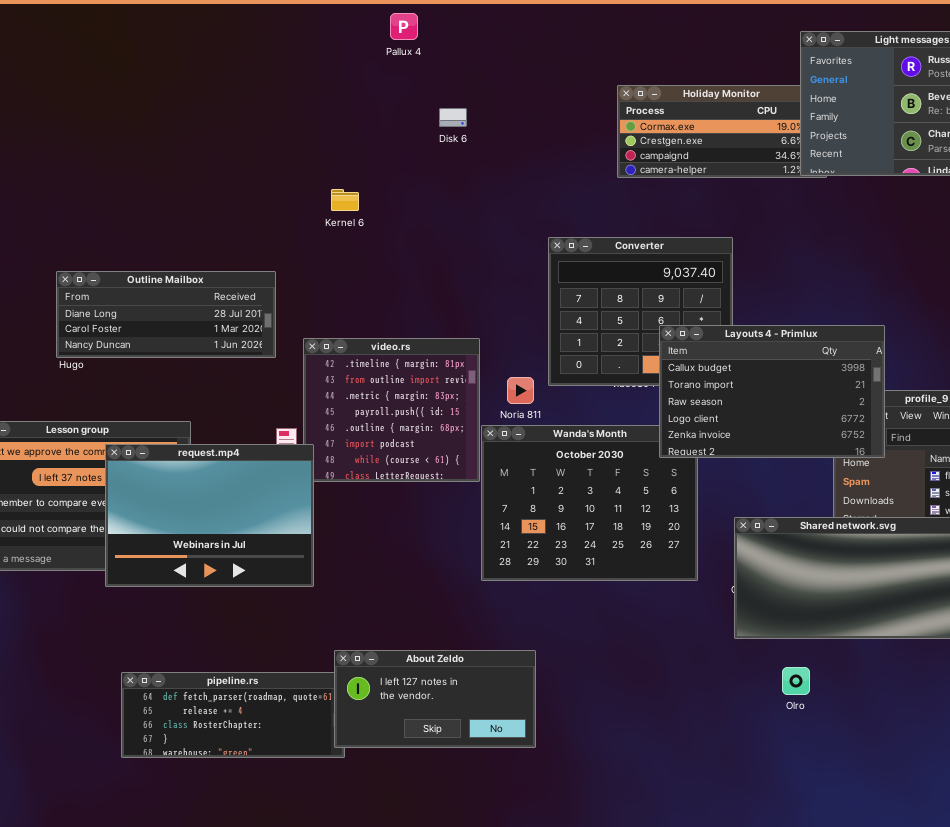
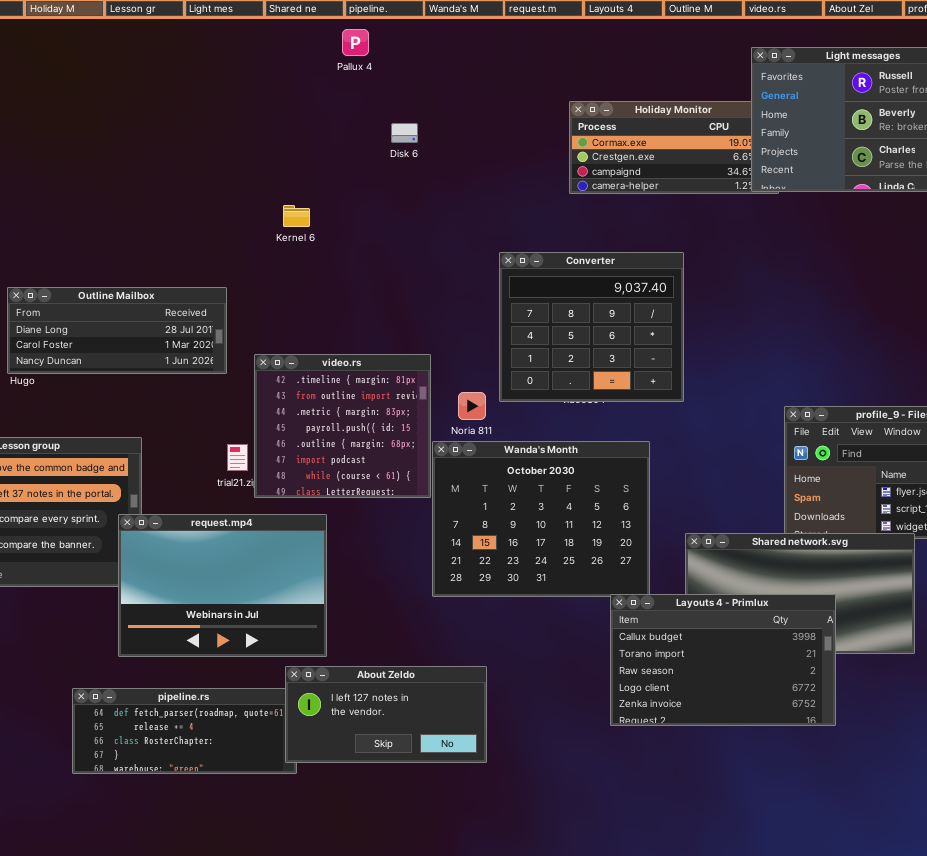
Layouts 4 - Primlux: [659,325,885,458] -> [610,594,836,726], moved
request.mp4: [105,444,314,587] -> [118,514,327,657], moved

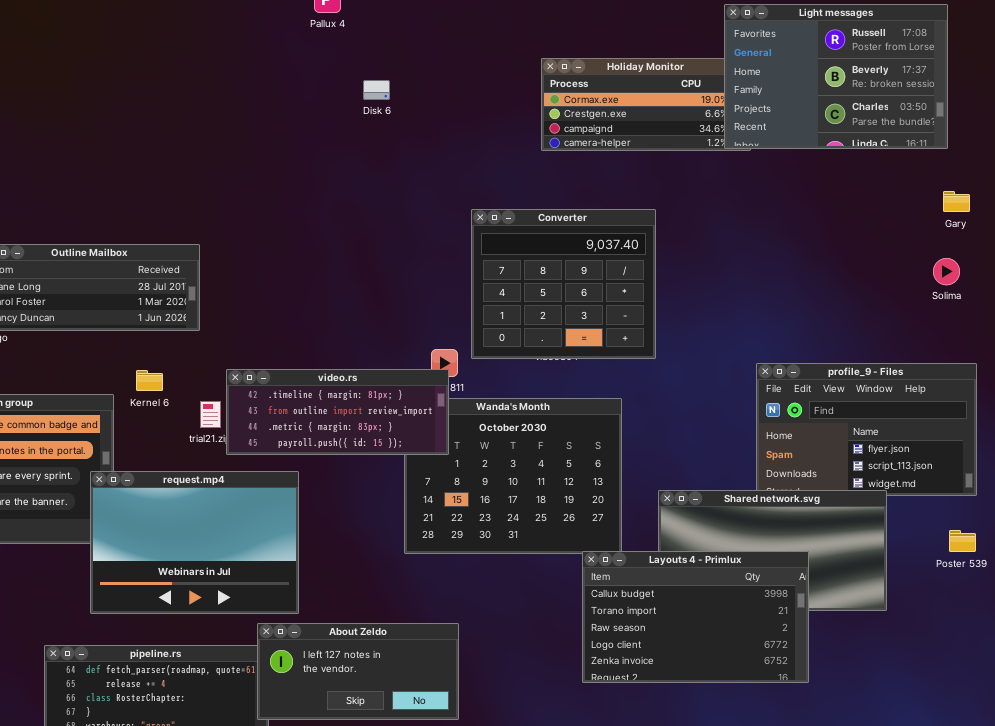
Kernel 6: [283,205,310,227] -> [136,370,163,391], moved
video.rs: [254,354,431,498] -> [226,369,449,455], resized

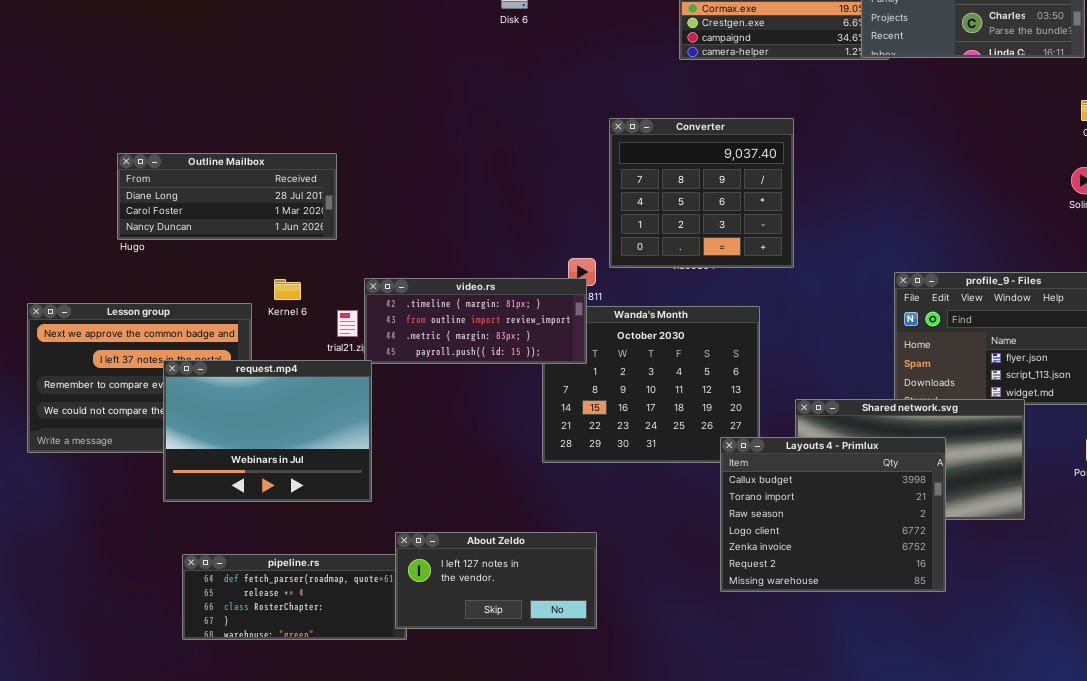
request.mp4: [90,471,299,614] -> [163,360,372,502], moved
Layouts 4 - Primlux: [582,551,809,683] -> [720,437,946,592], resized

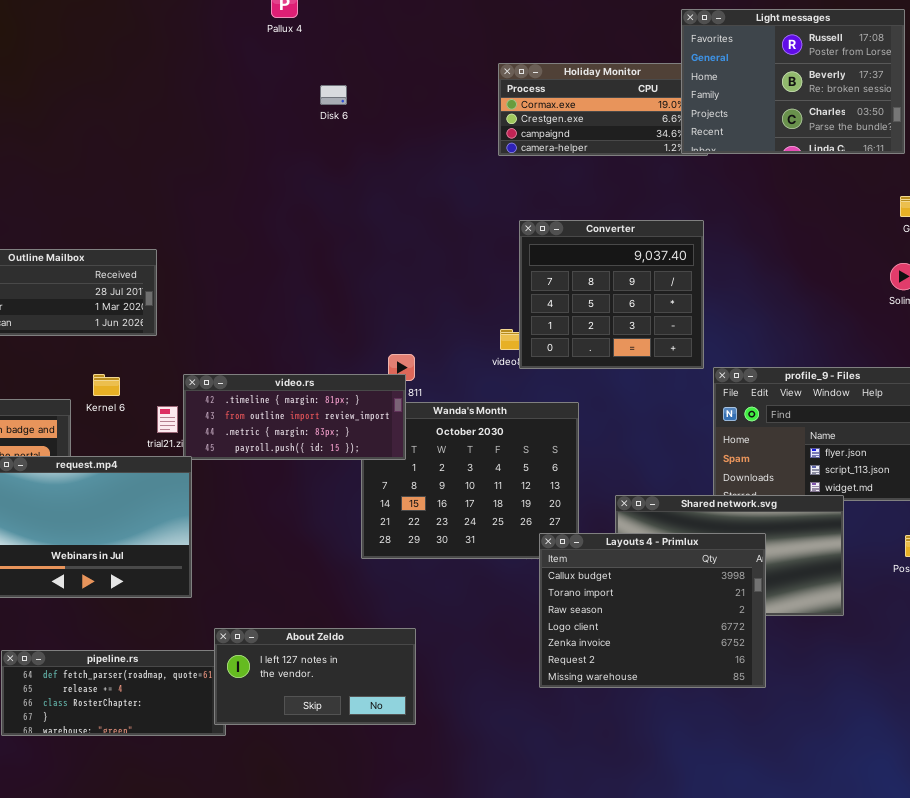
Converter: [609,118,794,268] -> [519,220,704,369], moved

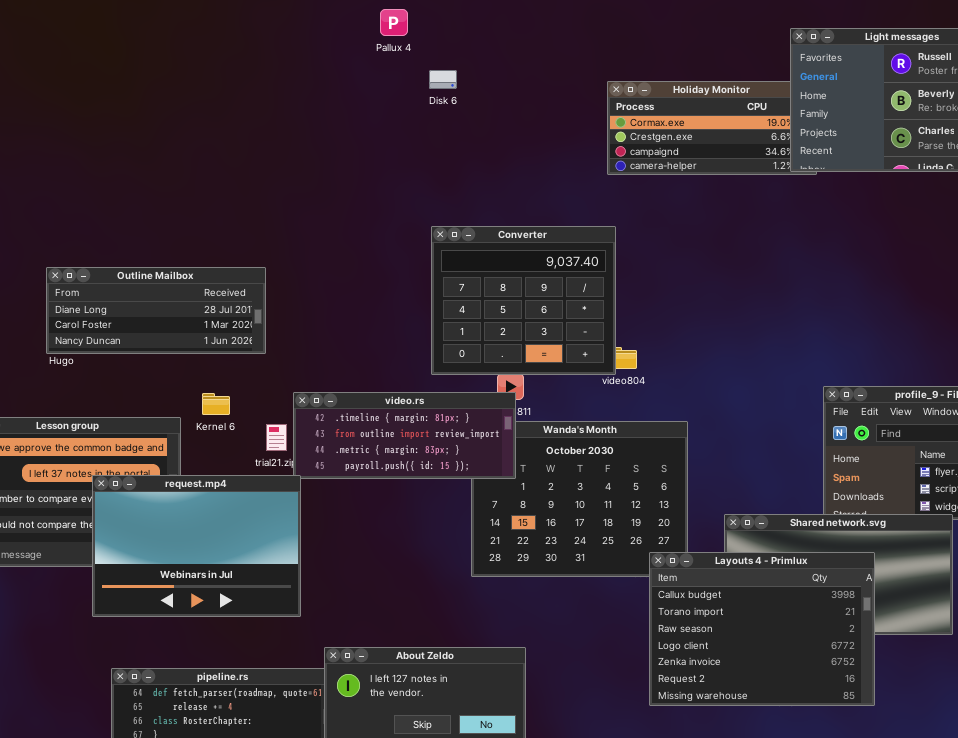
Disk 6: [320,85,347,105] -> [429,70,457,89], moved
Converter: [519,220,704,369] -> [431,226,616,375], moved

